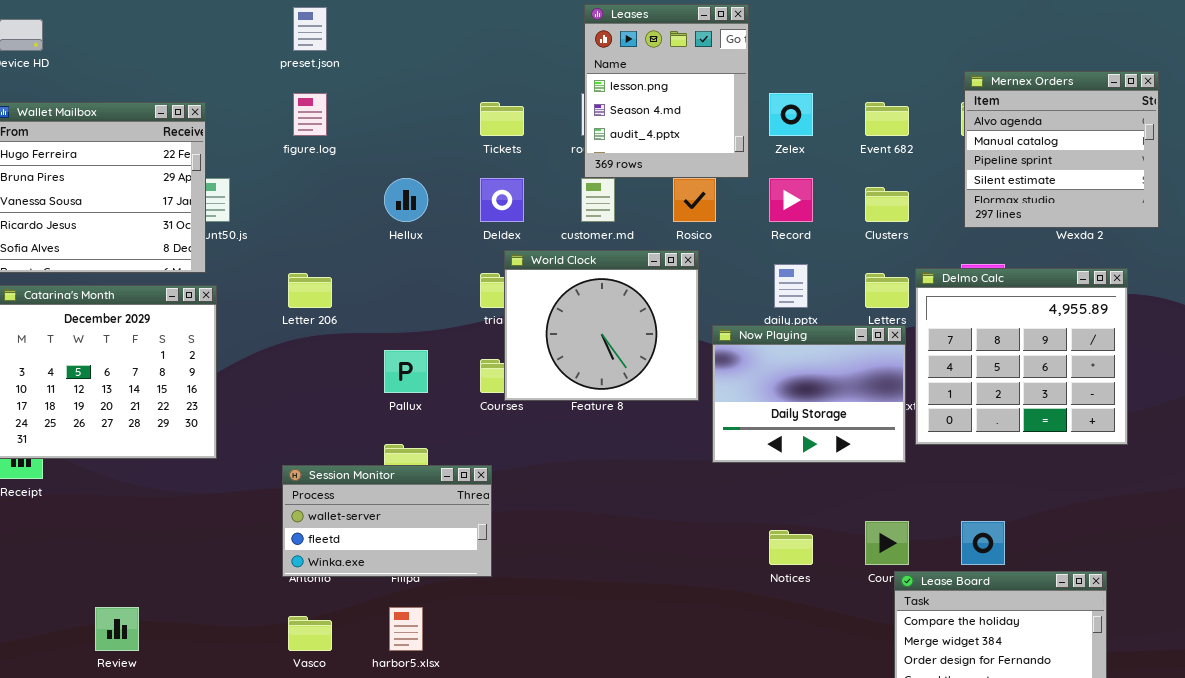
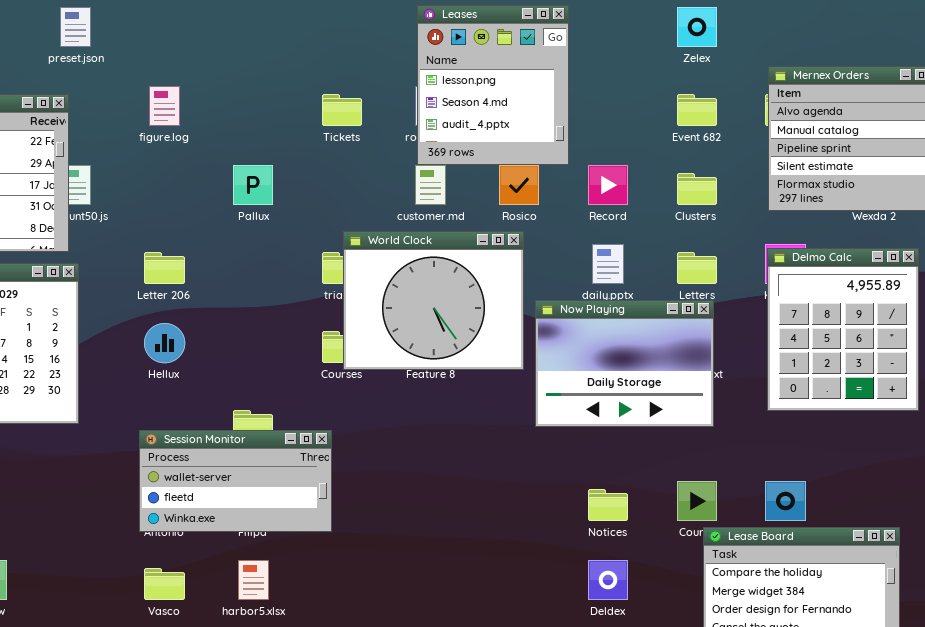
preset.json: [293,7,327,51] -> [60,7,91,47], moved
Zelex: [769,93,813,136] -> [677,7,717,47], moved
Hellux: [384,178,428,222] -> [144,323,185,363], moved
Deldex: [480,178,524,222] -> [588,560,628,600], moved
Delmo Calc: [915,268,1128,445] -> [767,248,919,411], resized
Pallux: [384,350,428,393] -> [233,165,273,205], moved

